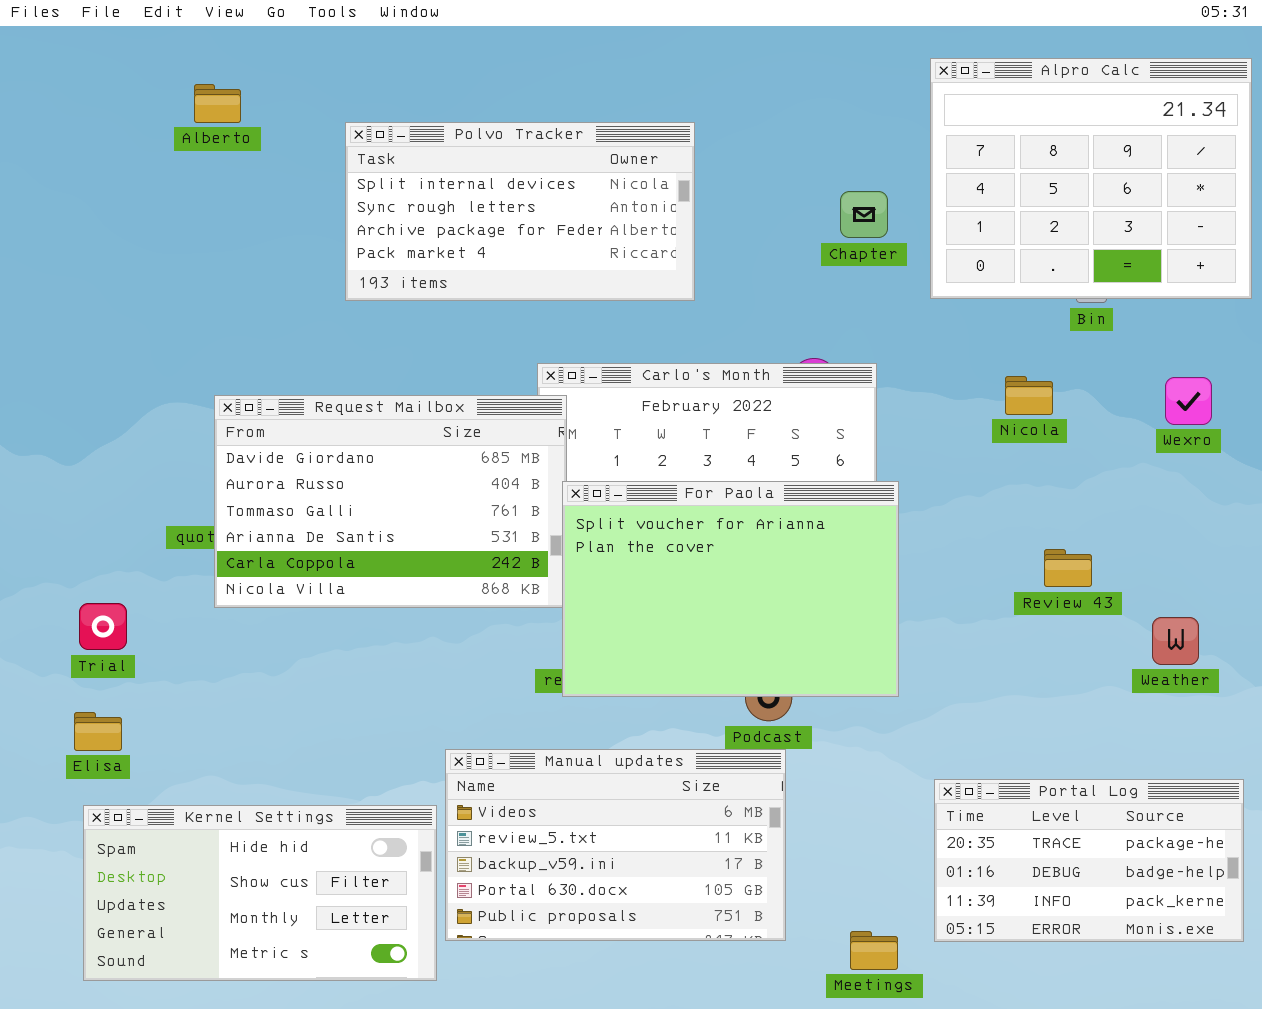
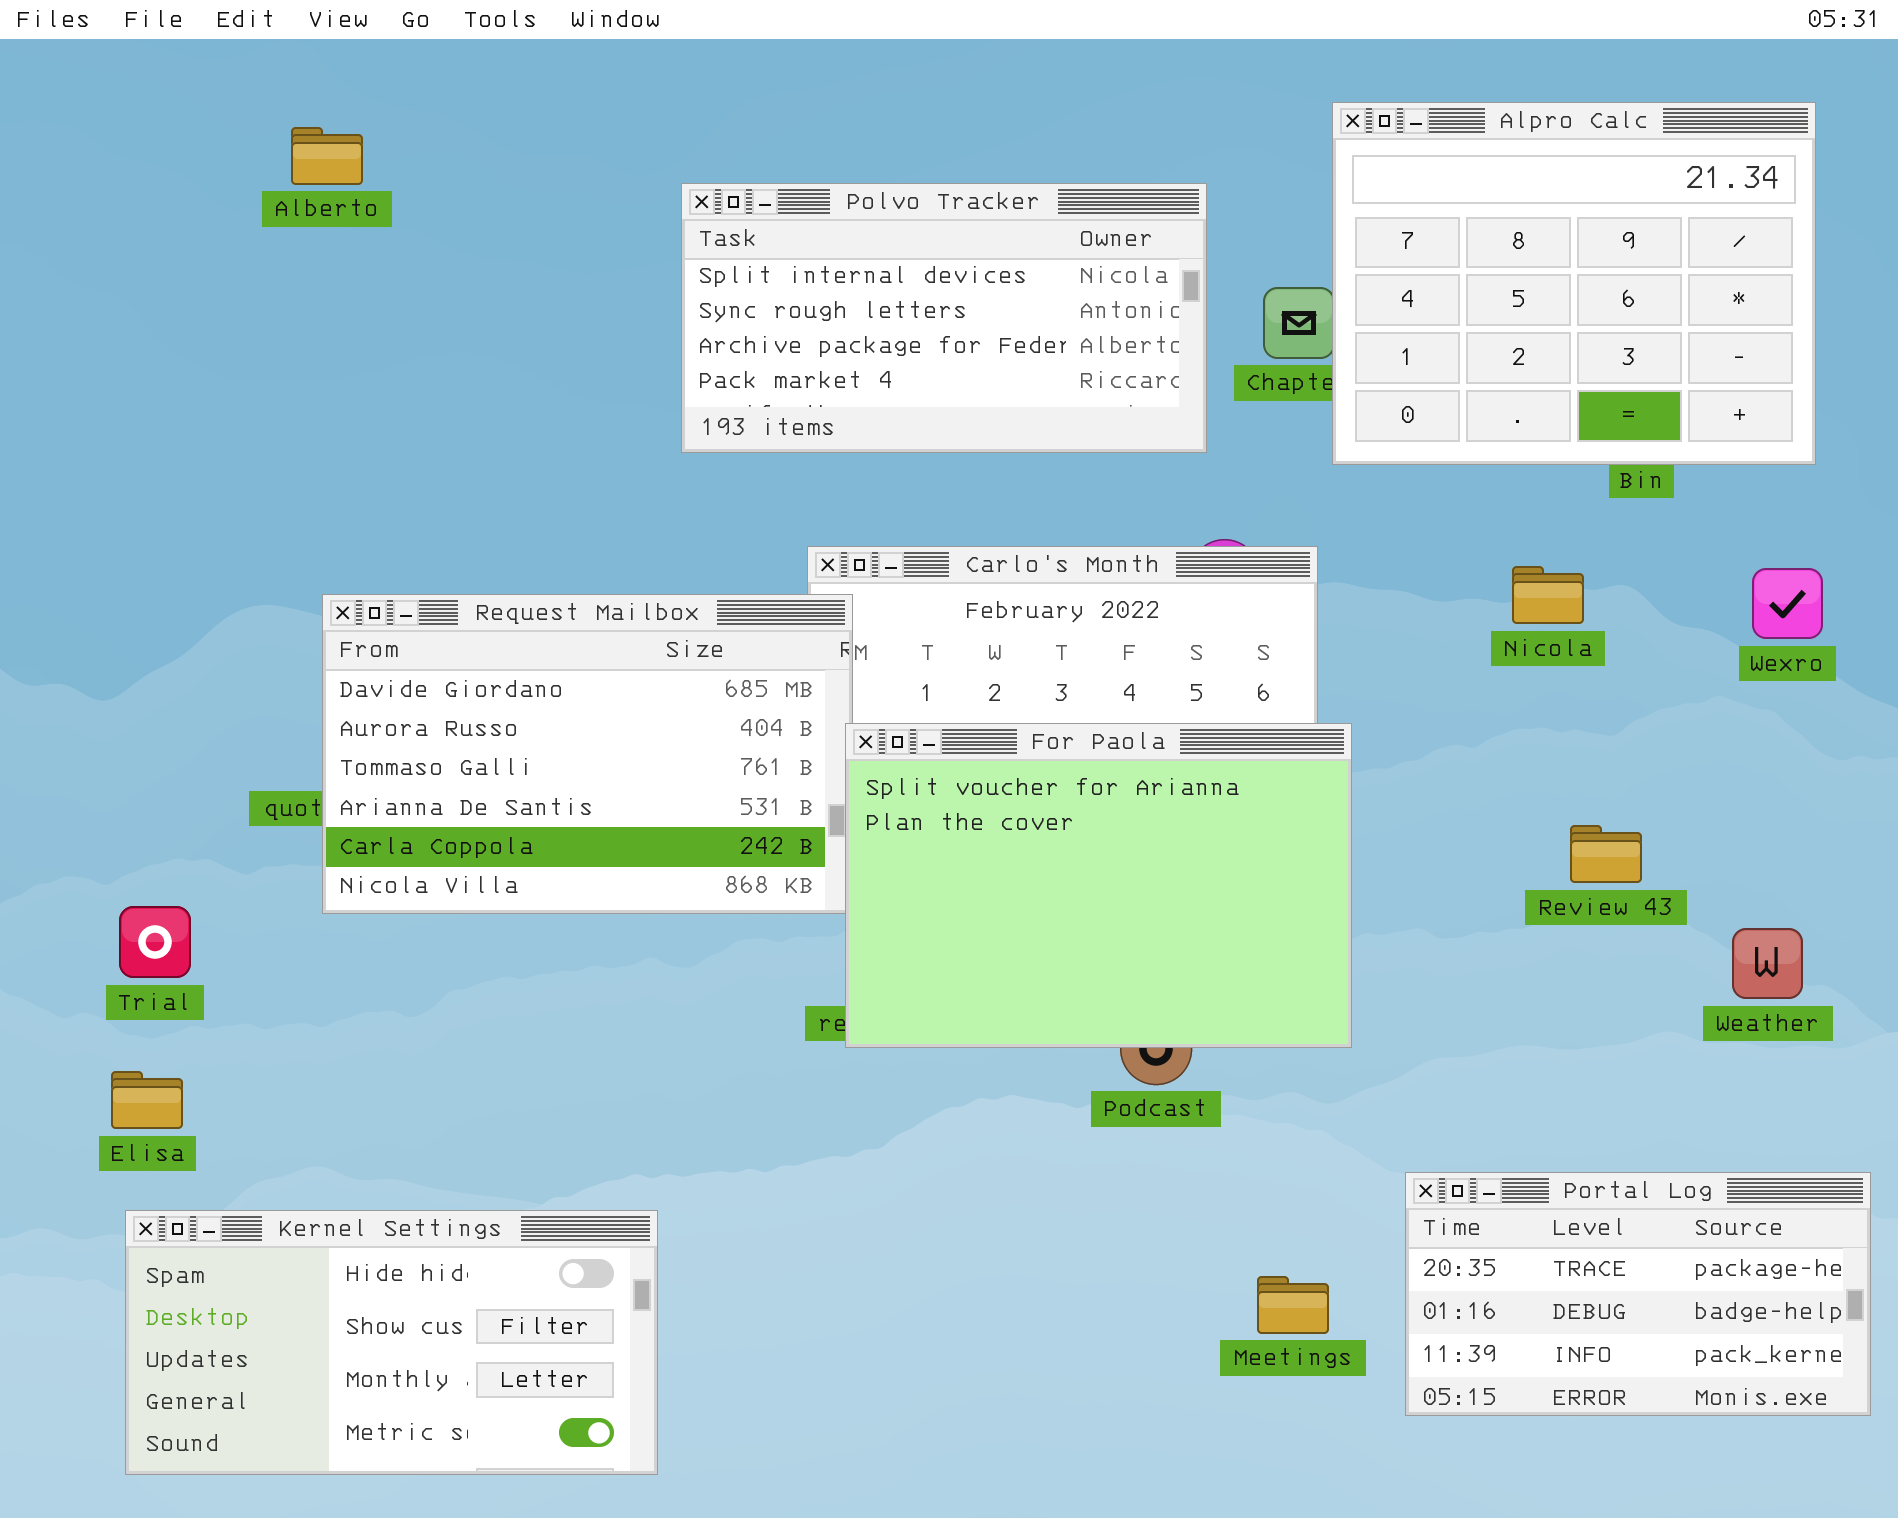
Alpro Calc: [930,58,1252,299] -> [1332,102,1816,465], moved
Polvo Tracker: [345,122,695,301] -> [681,183,1207,453], moved
Manual updates: [445,749,786,941] -> none, closed
Meetings: [850,931,898,970] -> [1257,1276,1329,1334], moved

